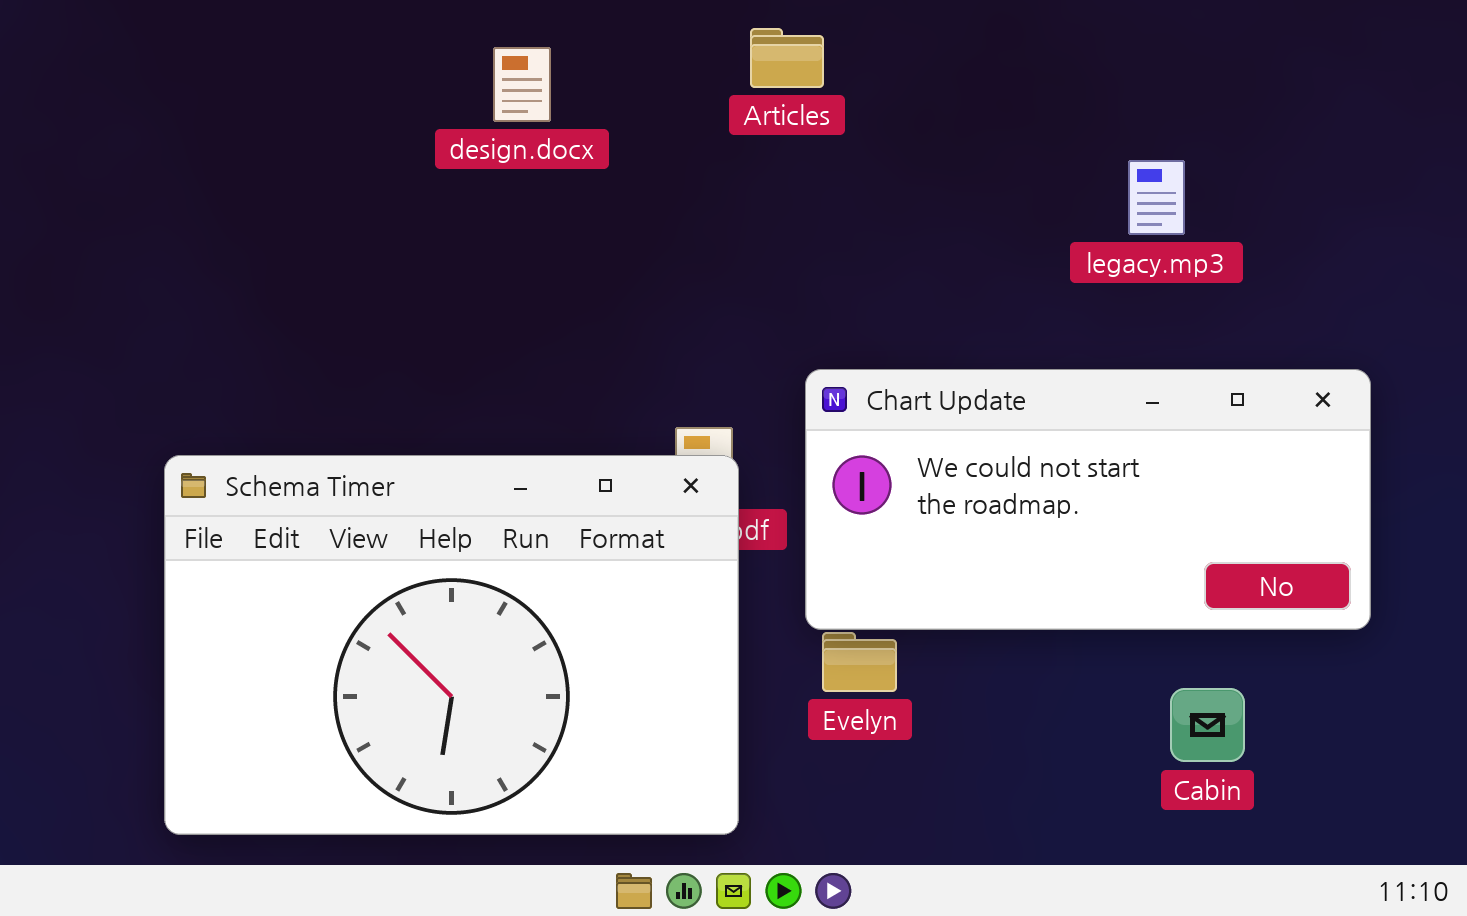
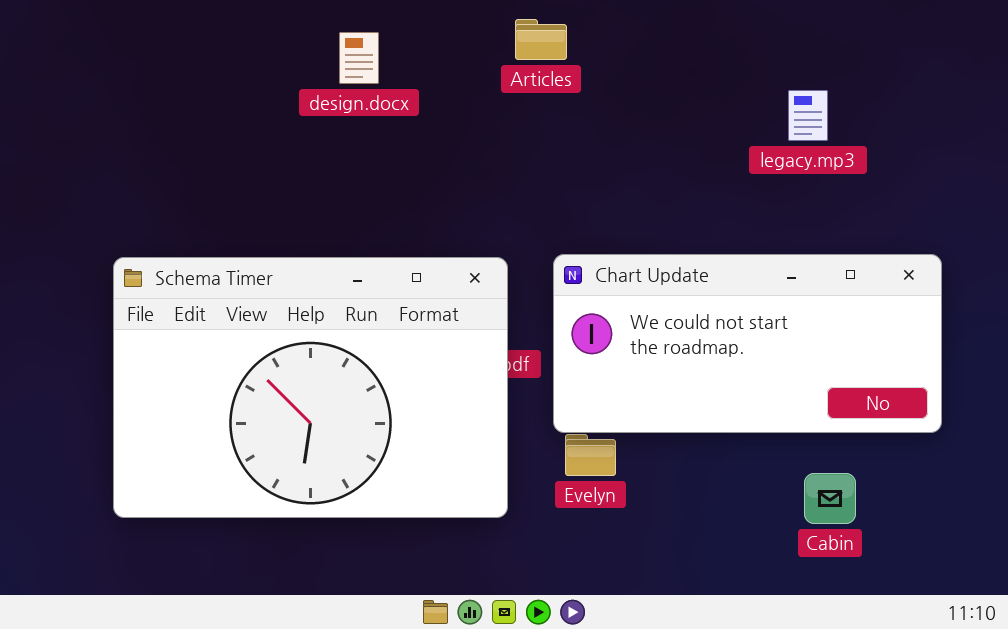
legacy.mp3: [1128,160,1185,235] -> [788,90,828,141], moved
Schema Timer: [164,455,739,835] -> [113,257,508,518], moved

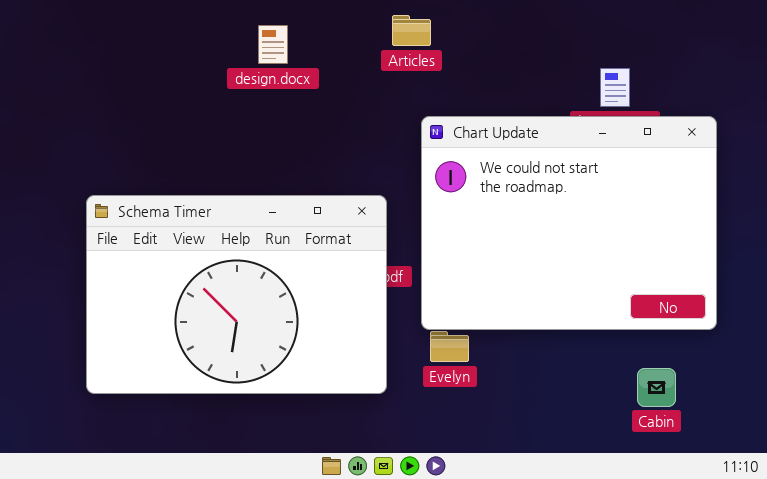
Chart Update: [553,254,942,433] -> [421,116,717,330], resized
Cabin: [804,473,856,524] -> [637,368,676,407], moved

